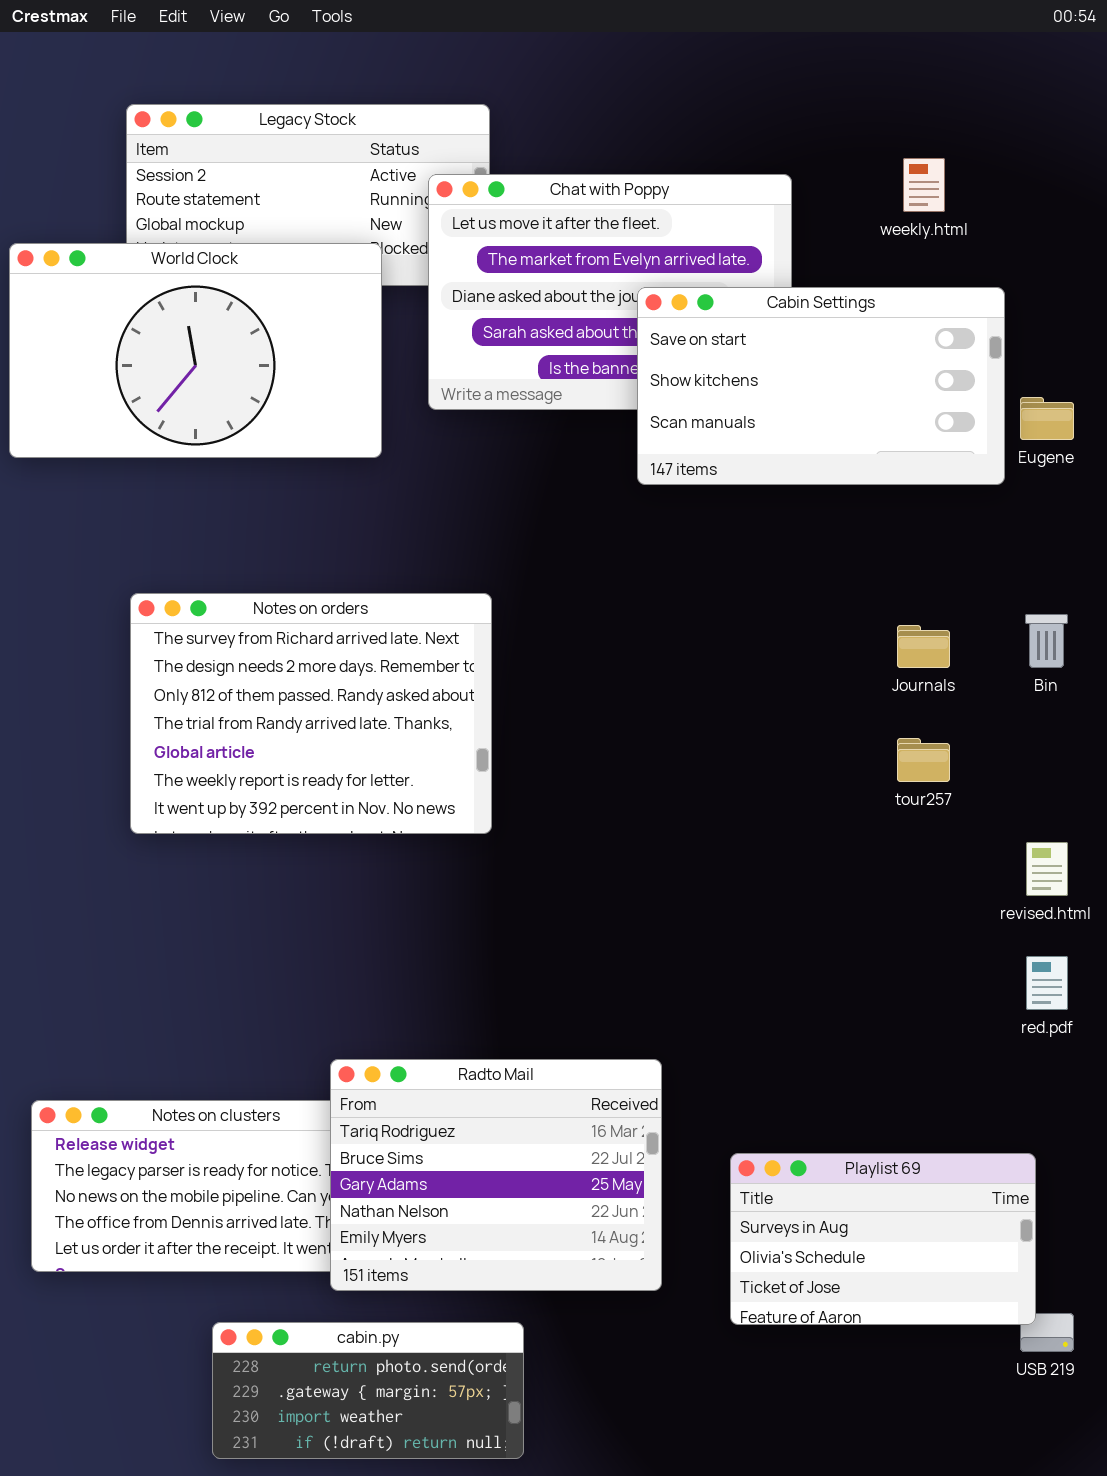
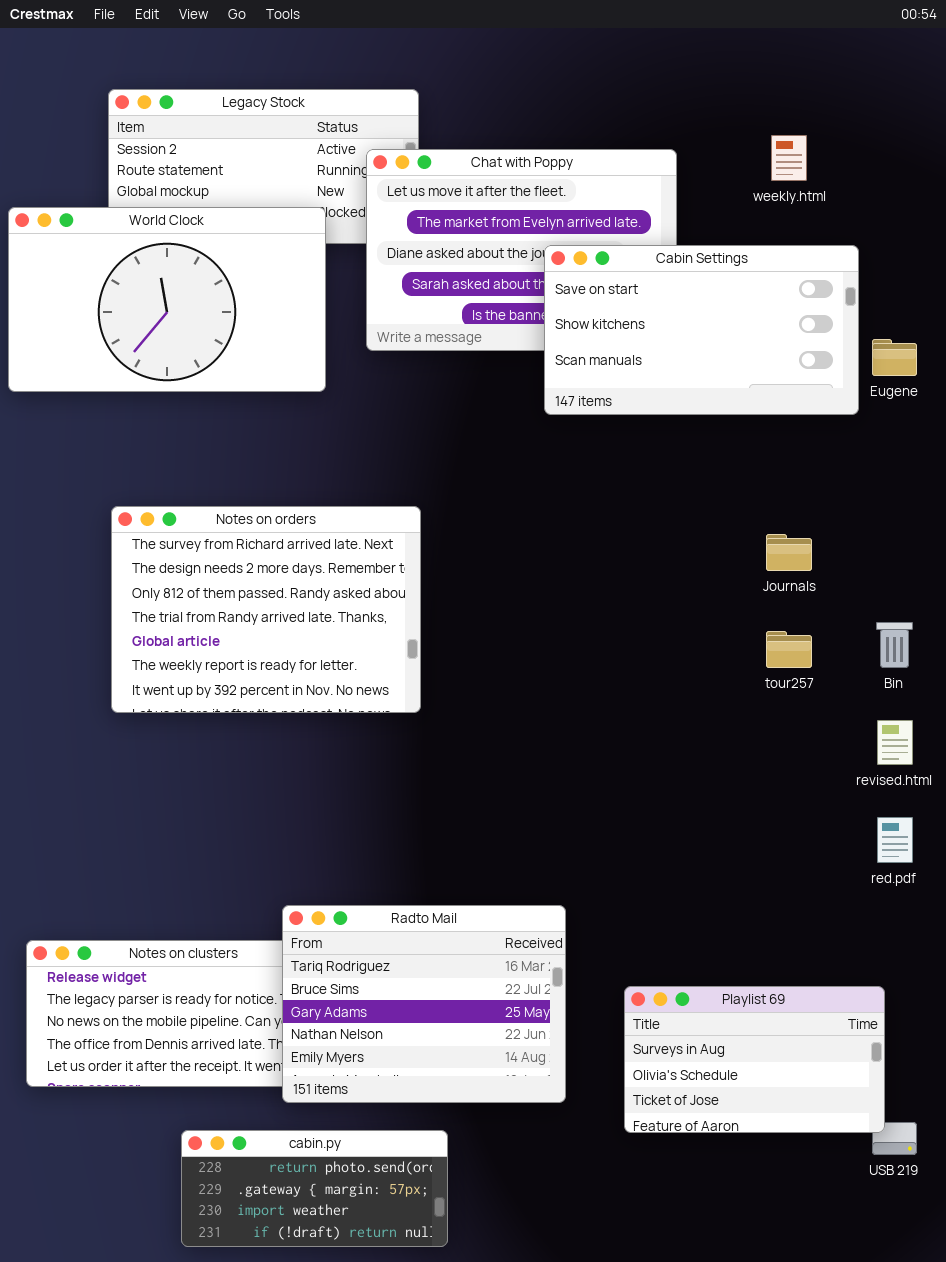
Bin: [1025,614,1068,668] -> [876,622,913,668], moved

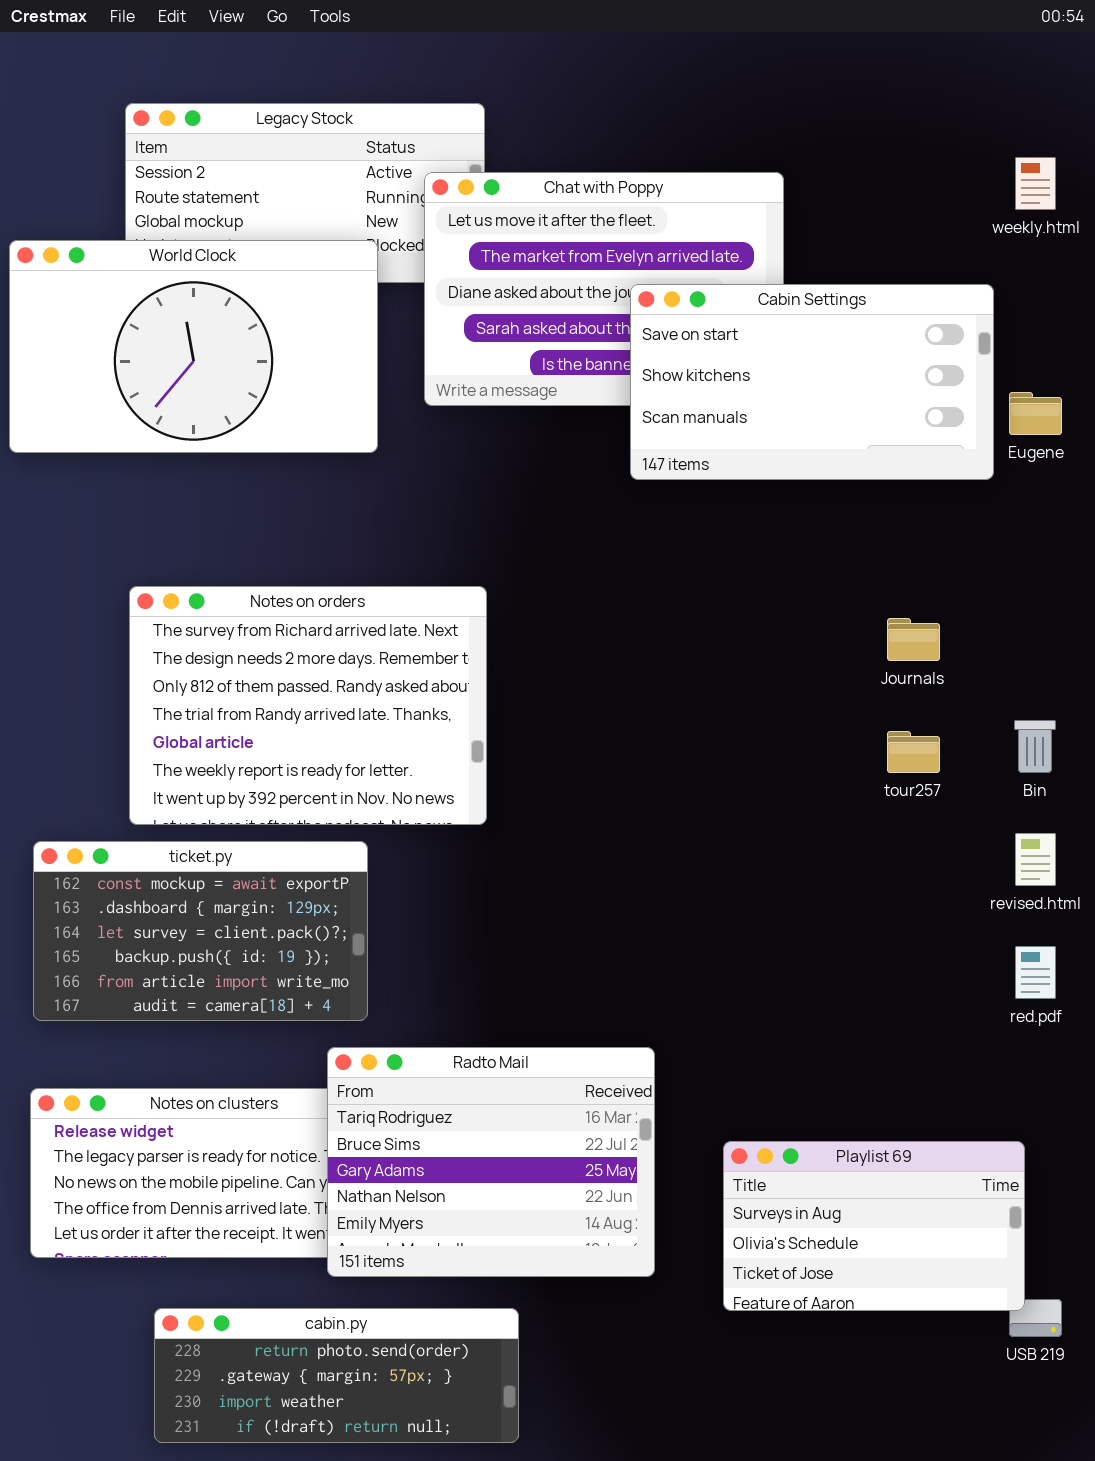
weekly.html: [771,135,807,181] -> [1015,157,1056,210], moved
ticket.py: none -> [33,841,368,1021], opened
cabin.py: [181,1130,448,1247] -> [154,1308,519,1443], resized

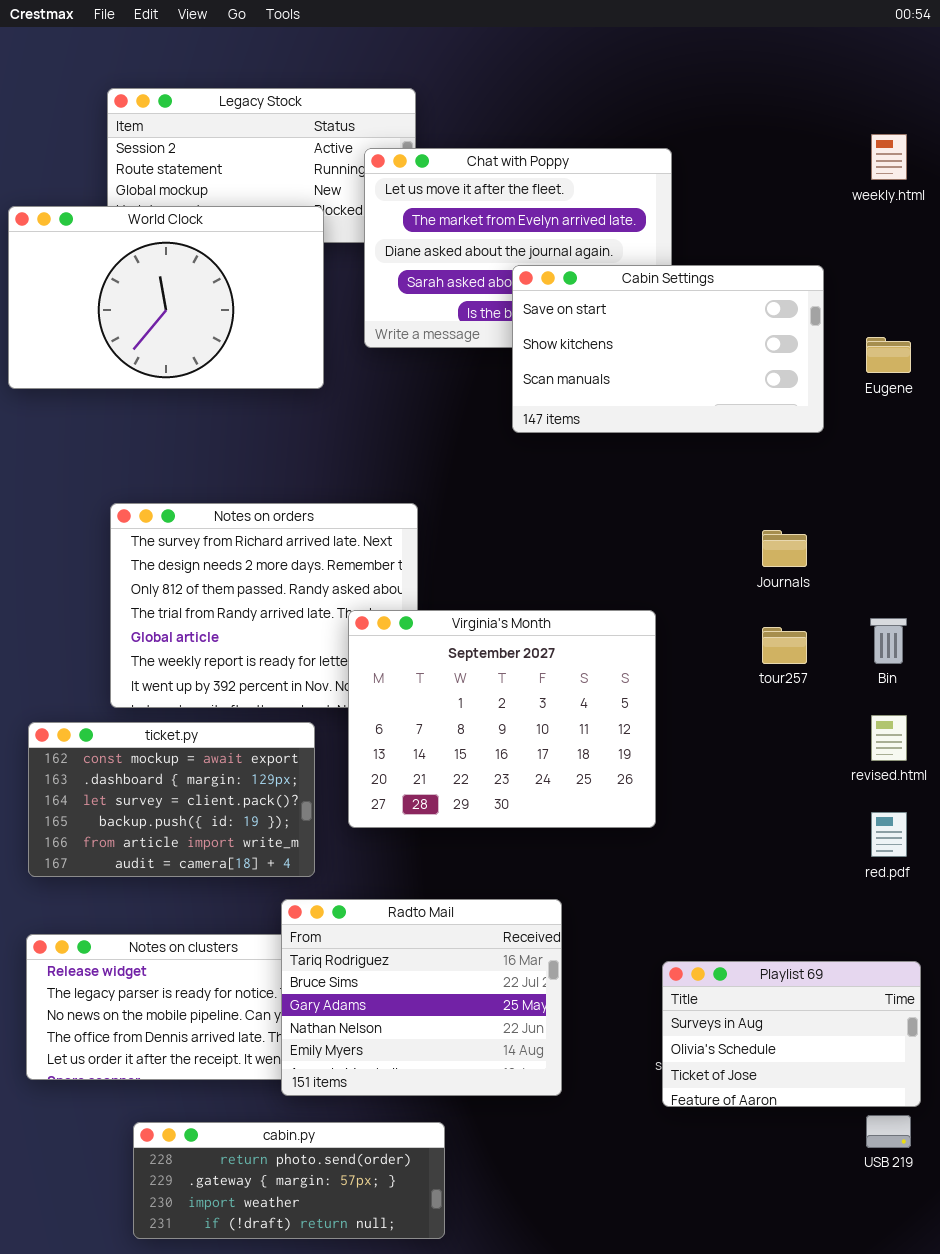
Cabin Settings: [630,284,994,480] -> [512,265,824,433], moved
Virginia's Month: none -> [348,610,656,828], opened
Playlist 69: [723,1141,1025,1311] -> [662,961,921,1107], moved

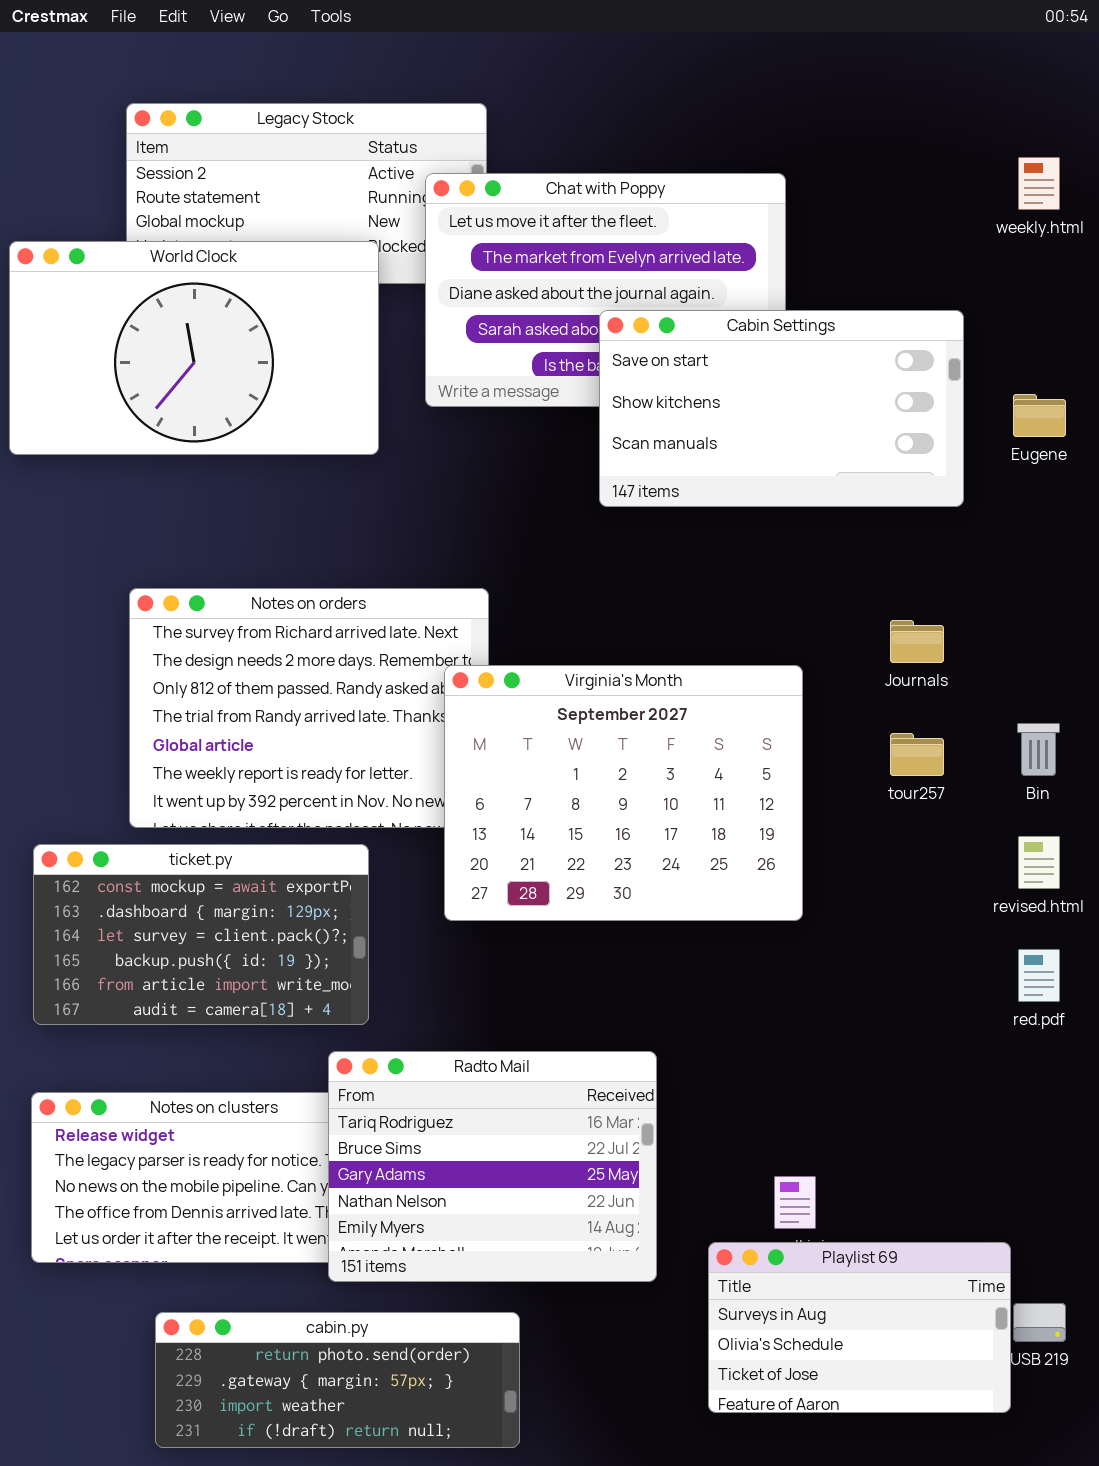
Virginia's Month: [348,610,656,828] -> [444,665,803,921], moved
Playlist 69: [662,961,921,1107] -> [708,1242,1011,1413], moved

